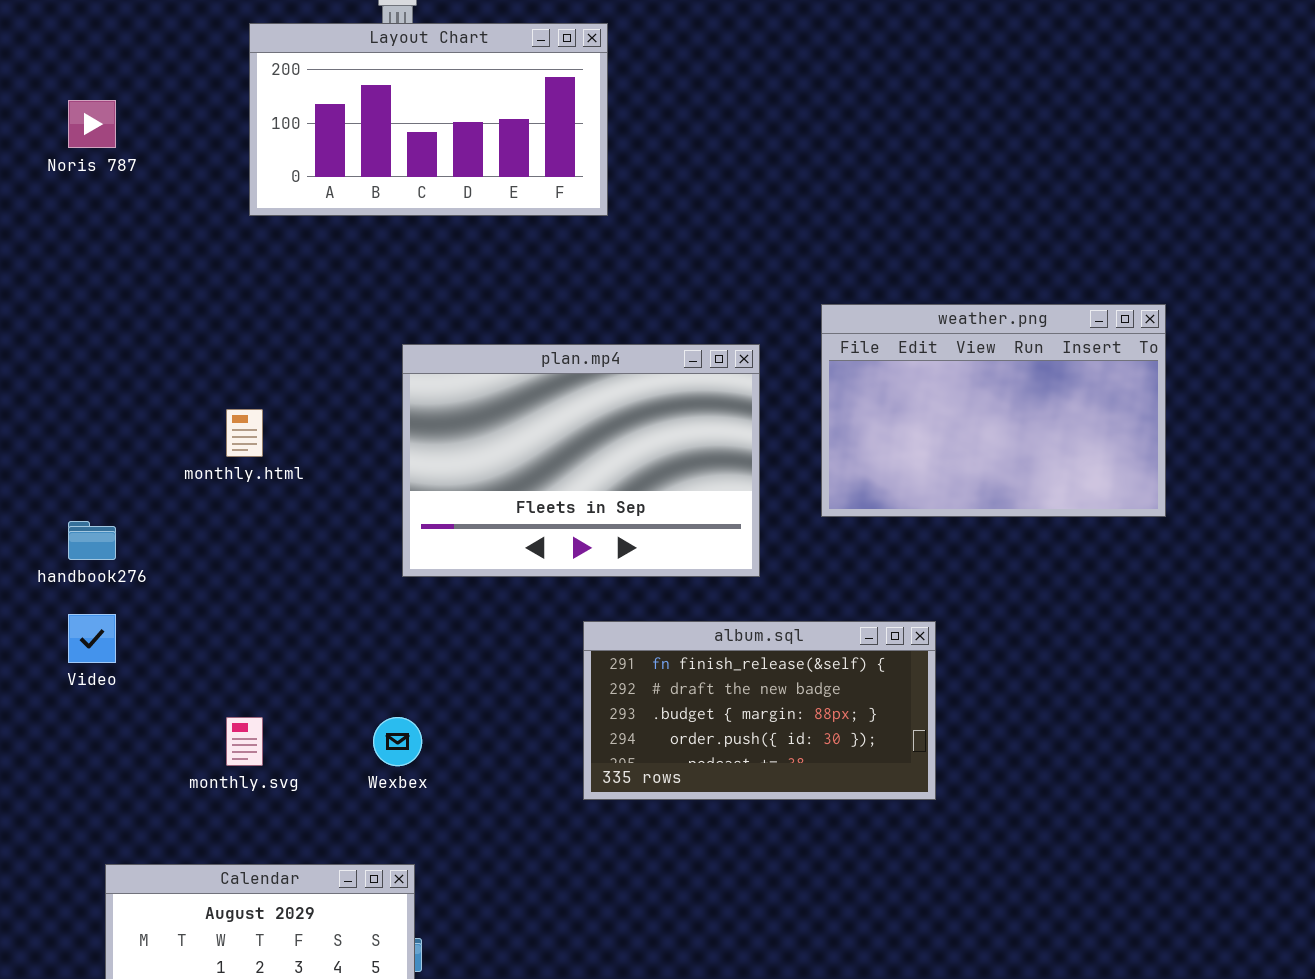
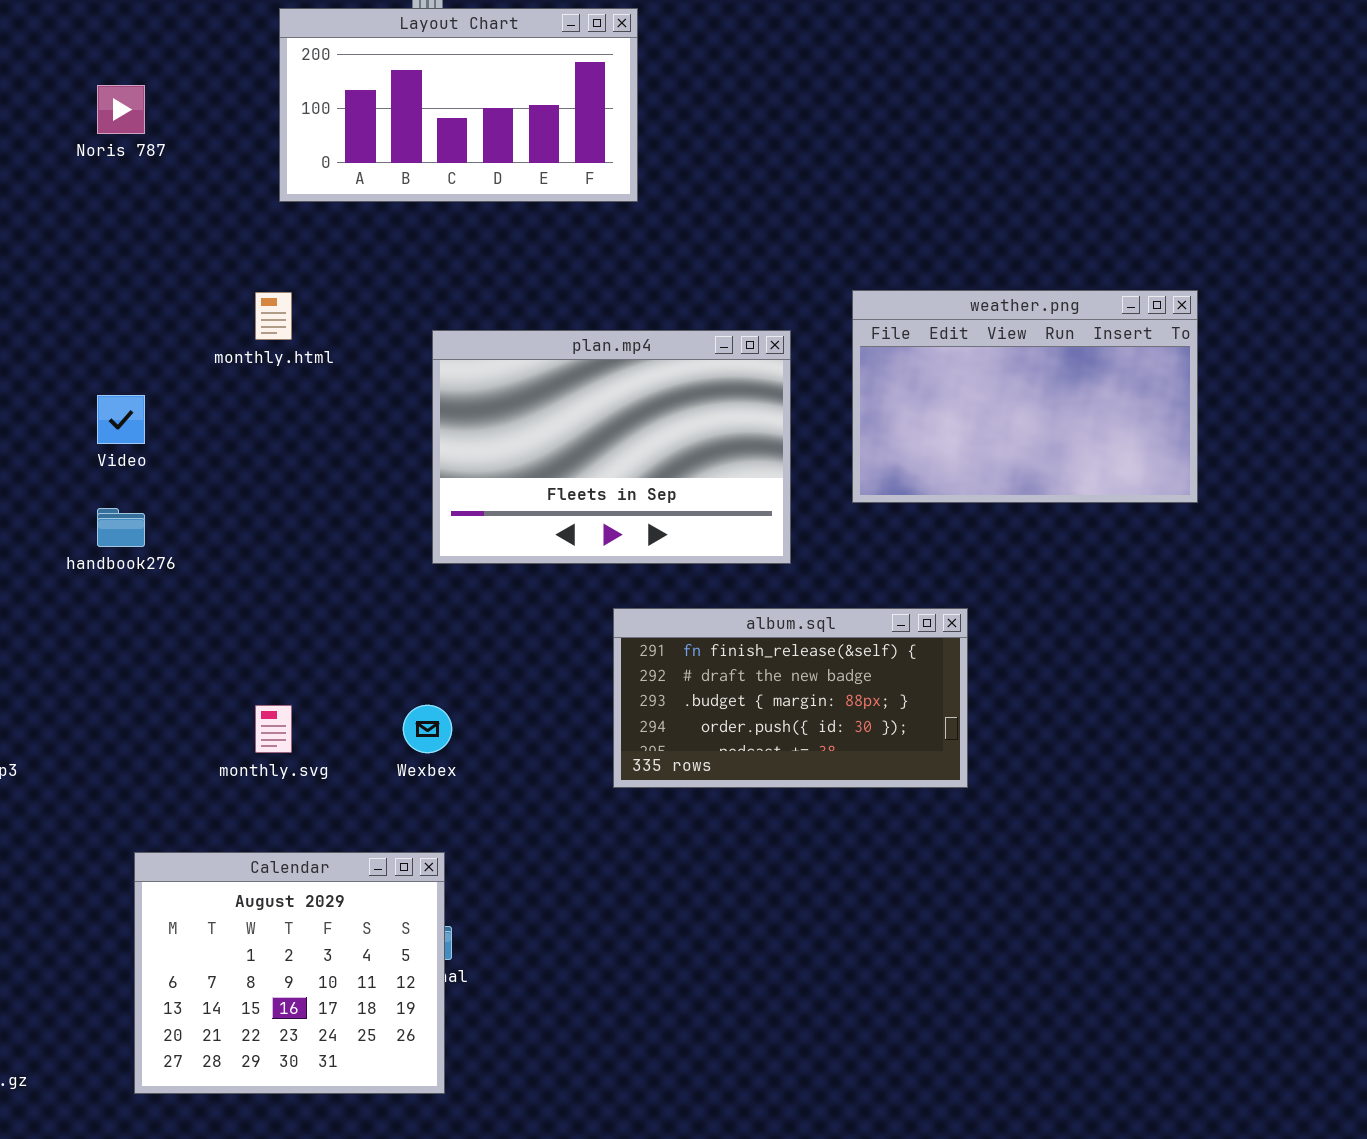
monthly.html: [226,409,263,457] -> [255,292,292,340], moved
Video: [68,614,116,663] -> [97,395,145,444], moved

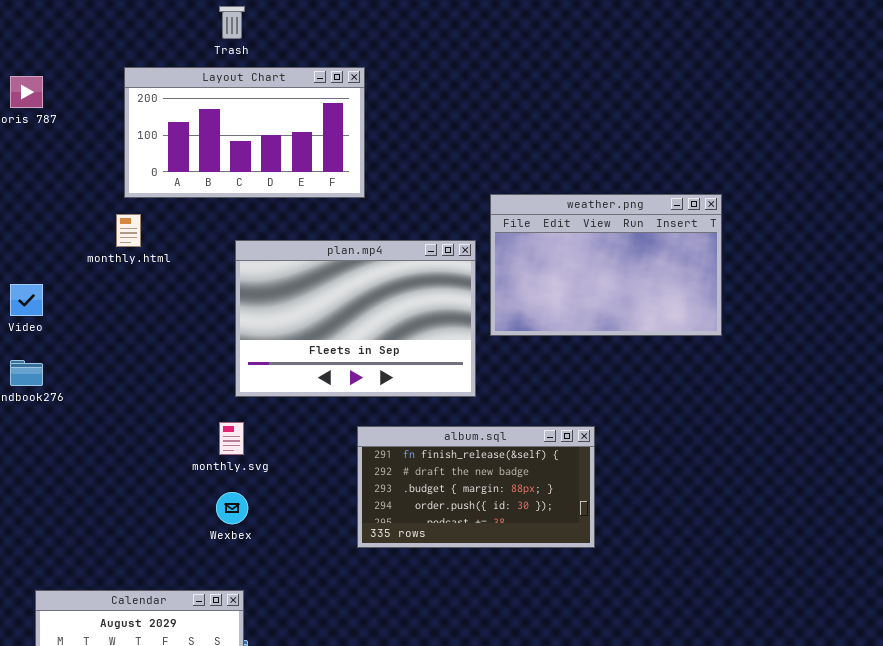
Layout Chart: [279,8,638,202] -> [124,67,365,198], moved
weather.png: [852,290,1198,503] -> [490,194,722,336], moved
monthly.svg: [255,705,292,753] -> [219,422,244,455], moved

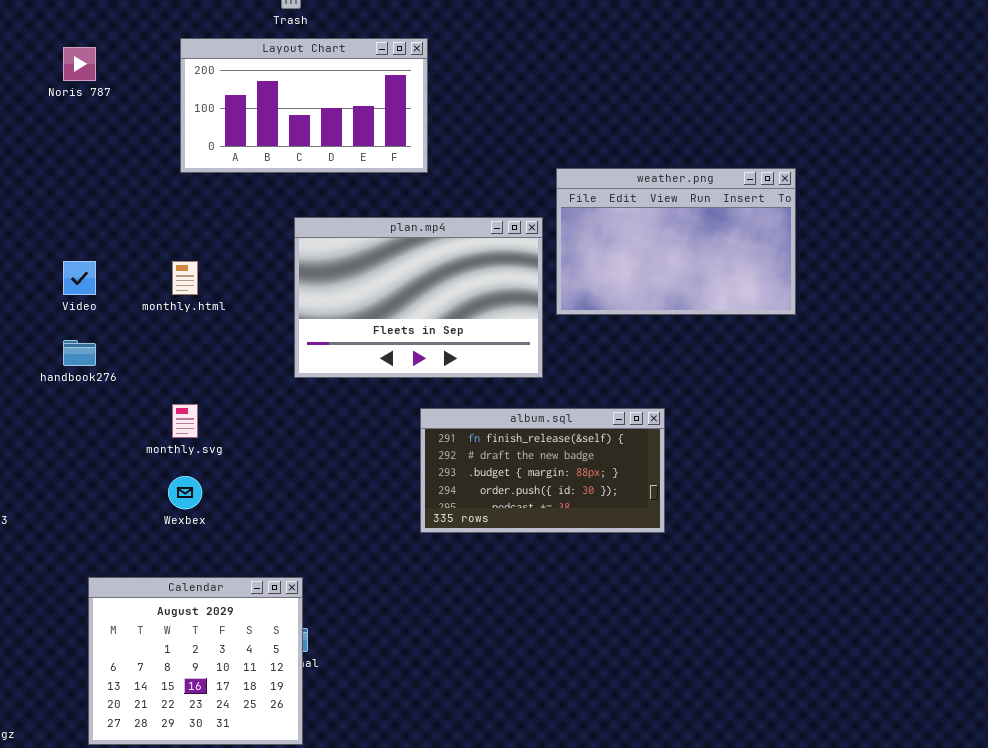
monthly.html: [116,214,141,247] -> [172,261,198,295], moved
monthly.svg: [219,422,244,455] -> [172,404,198,438], moved
Wexbex: [216,492,248,524] -> [168,476,202,509], moved

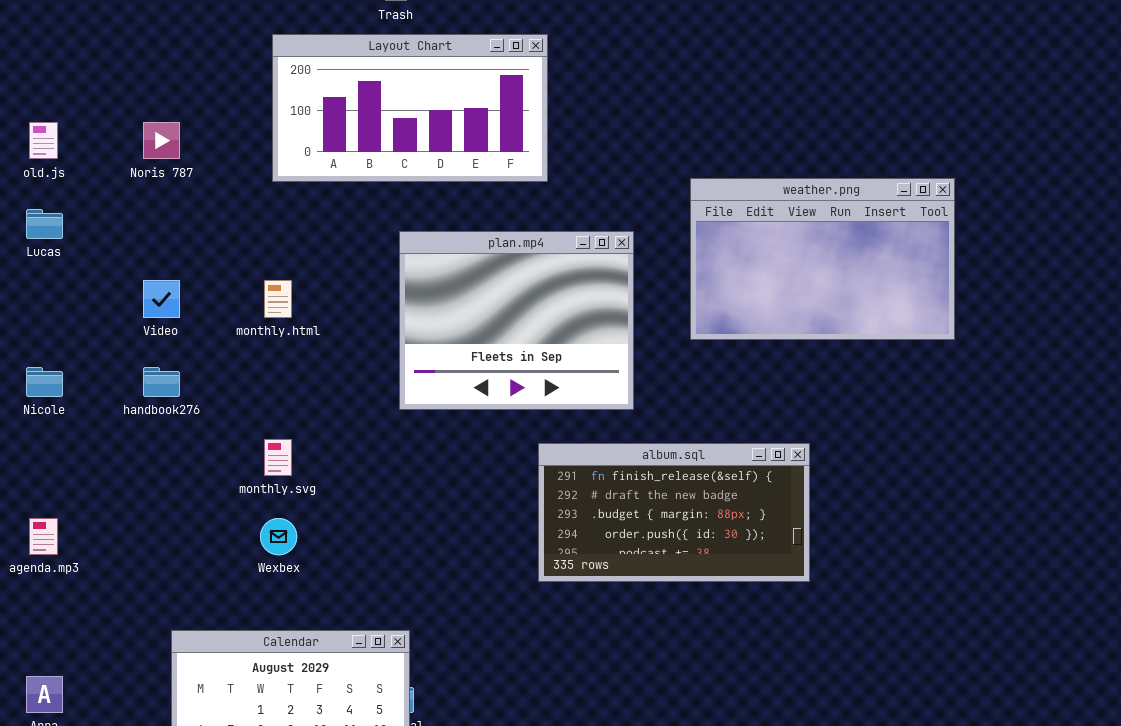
Noris 787: [63,47,96,81] -> [143,122,180,159], moved
plan.mp4: [294,217,543,378] -> [399,231,634,410], resized

